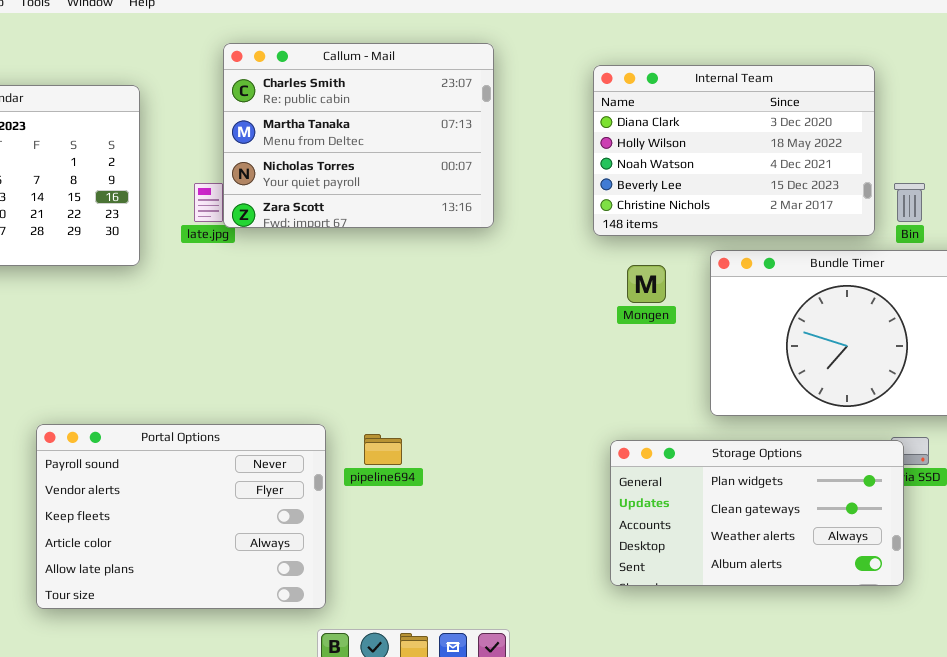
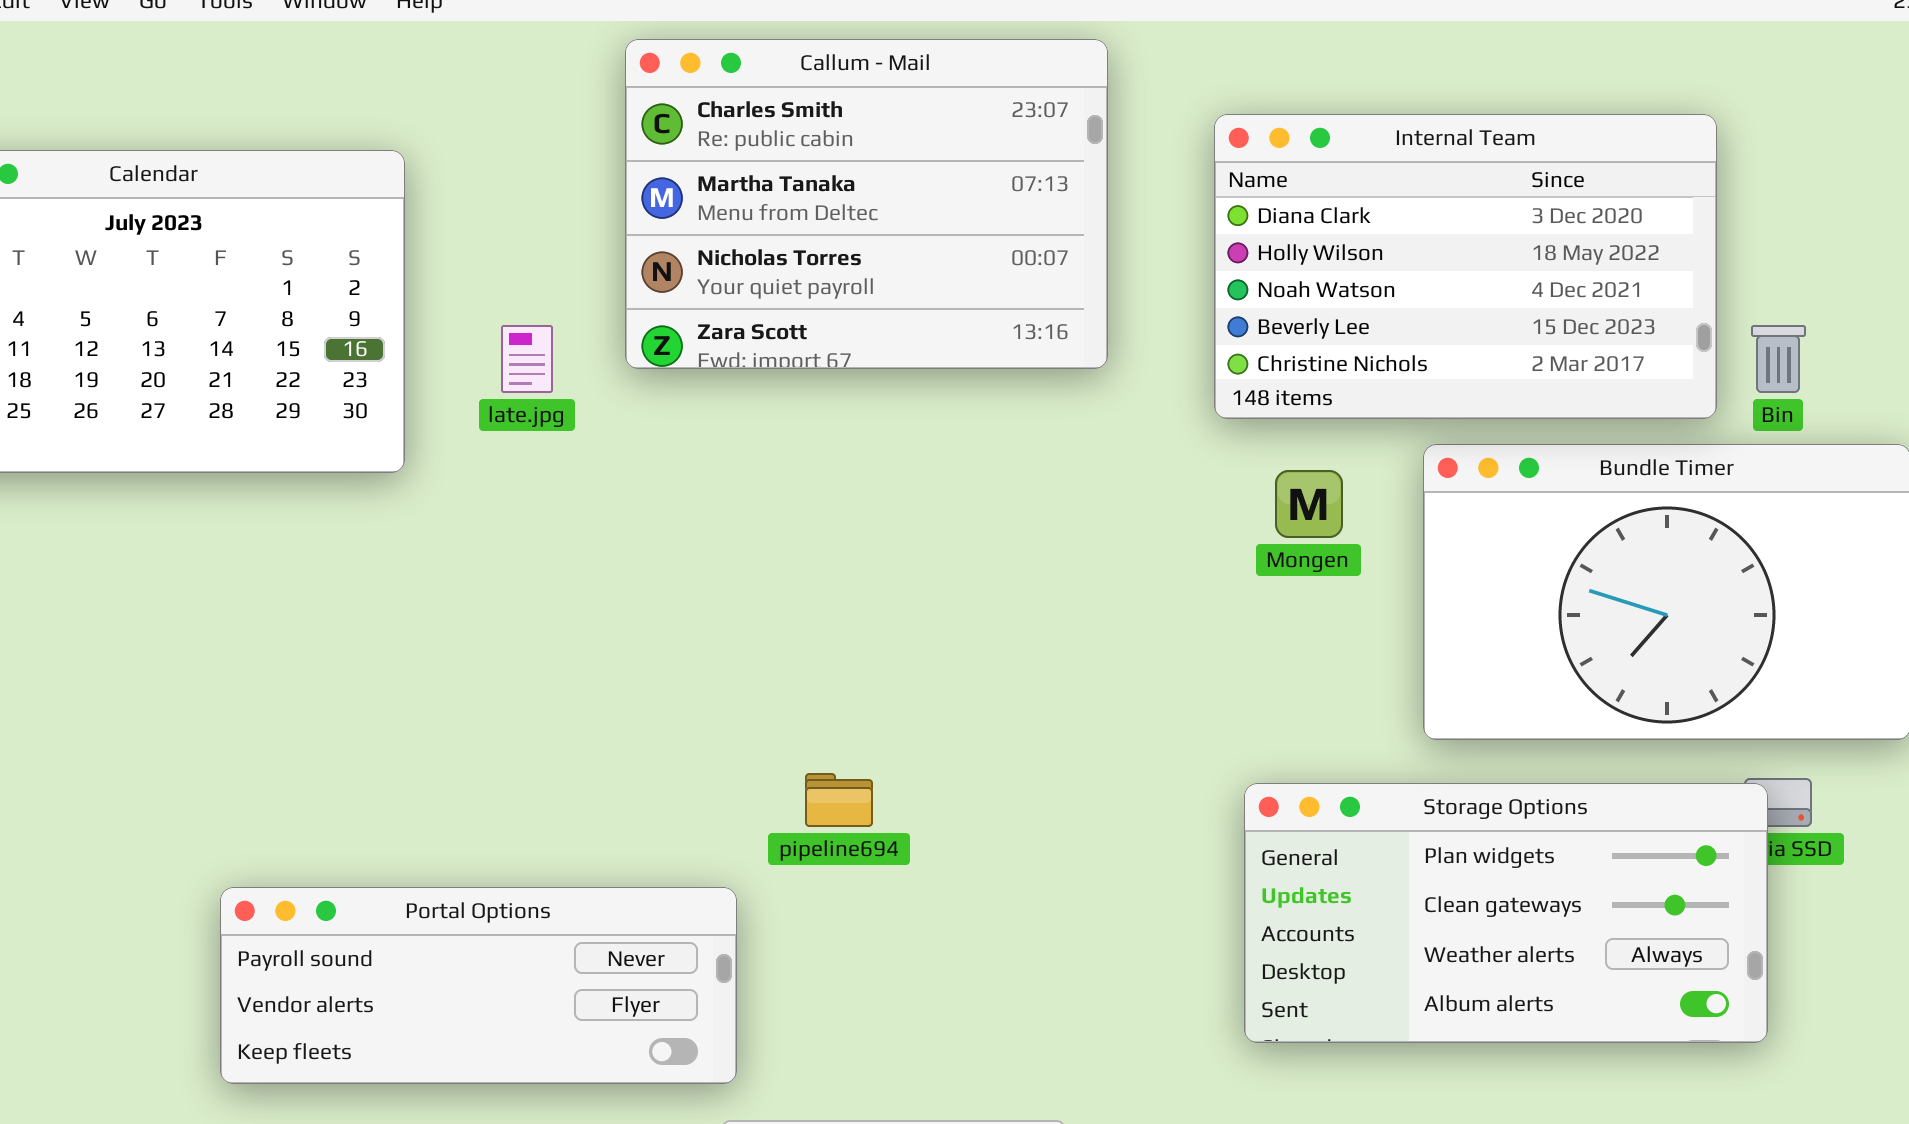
Callum - Mail: [223,43,494,228] -> [625,39,1108,369], moved
Portal Options: [36,424,326,609] -> [220,887,737,1084], resized

